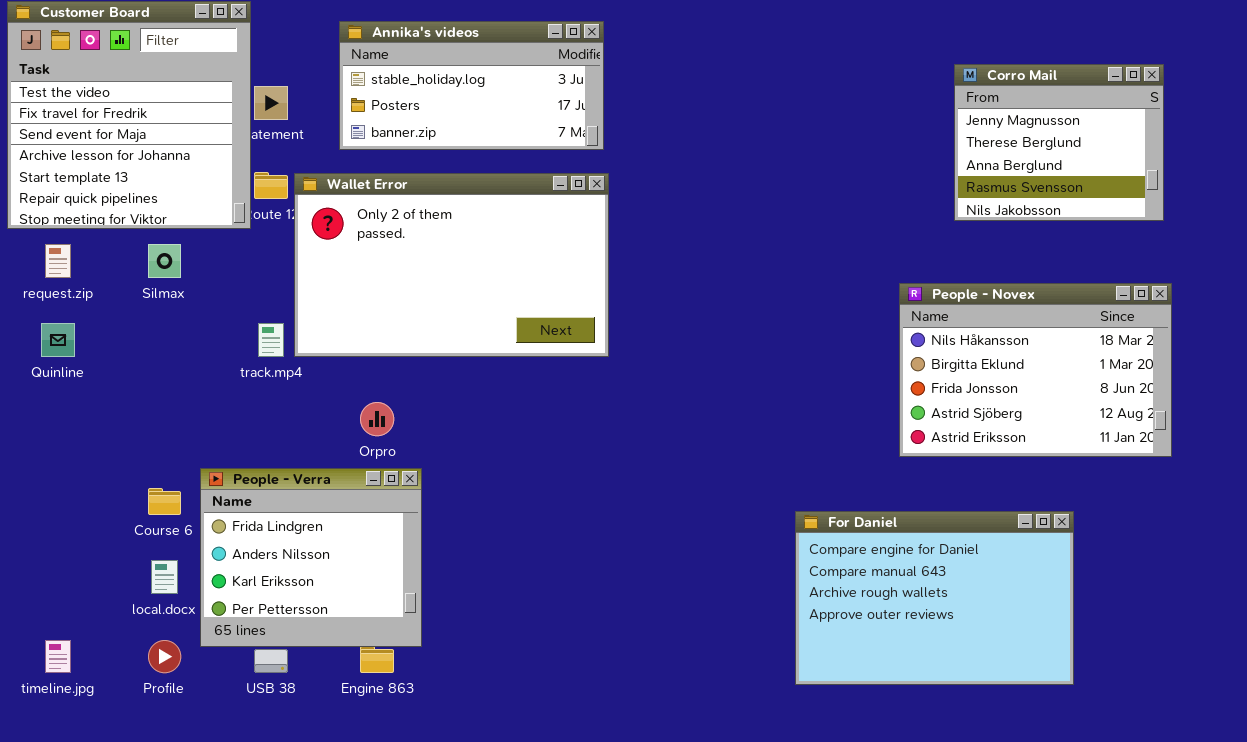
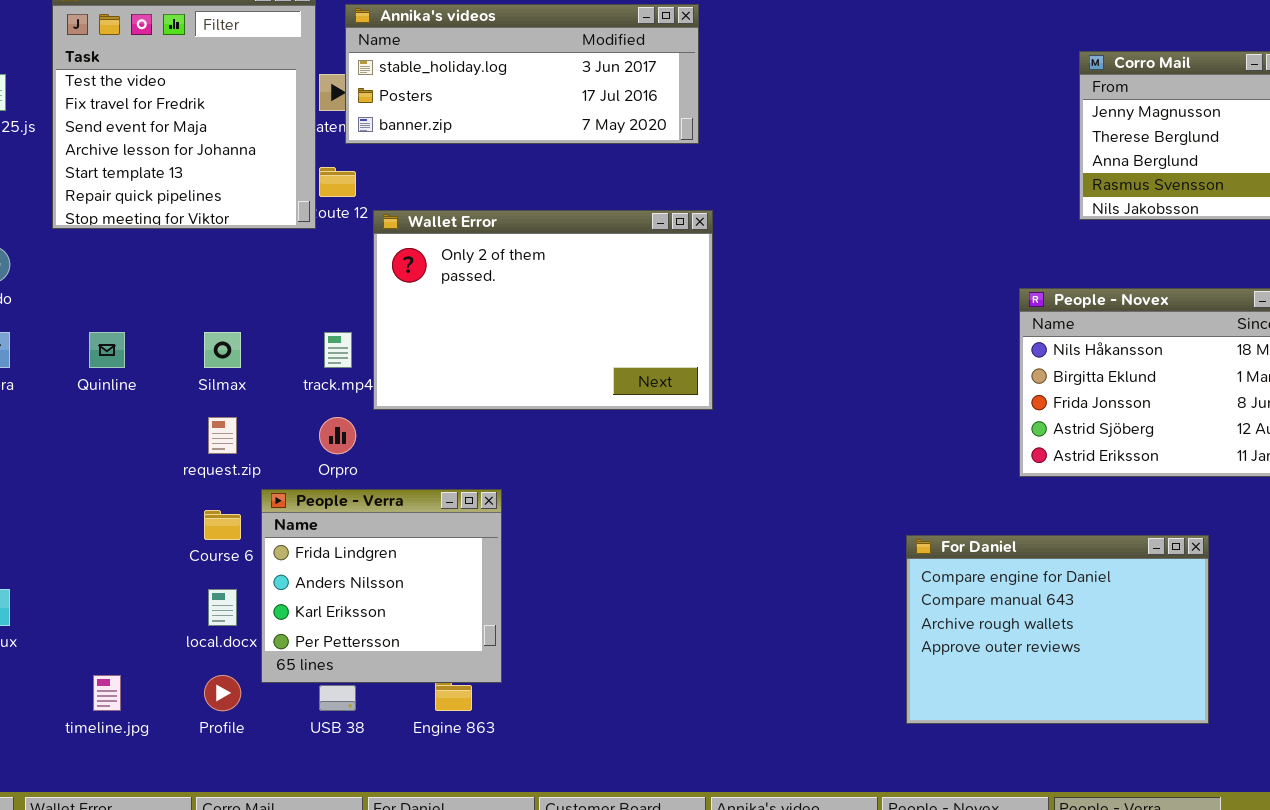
Annika's videos: [339,21,604,150] -> [345,4,699,144], resized
Wallet Error: [294,173,609,357] -> [373,210,713,410], moved
request.zip: [45,244,71,278] -> [208,417,237,454], moved
Silmax: [148,244,181,278] -> [204,332,241,368], moved
Orpro: [360,402,394,436] -> [319,417,356,454], moved

